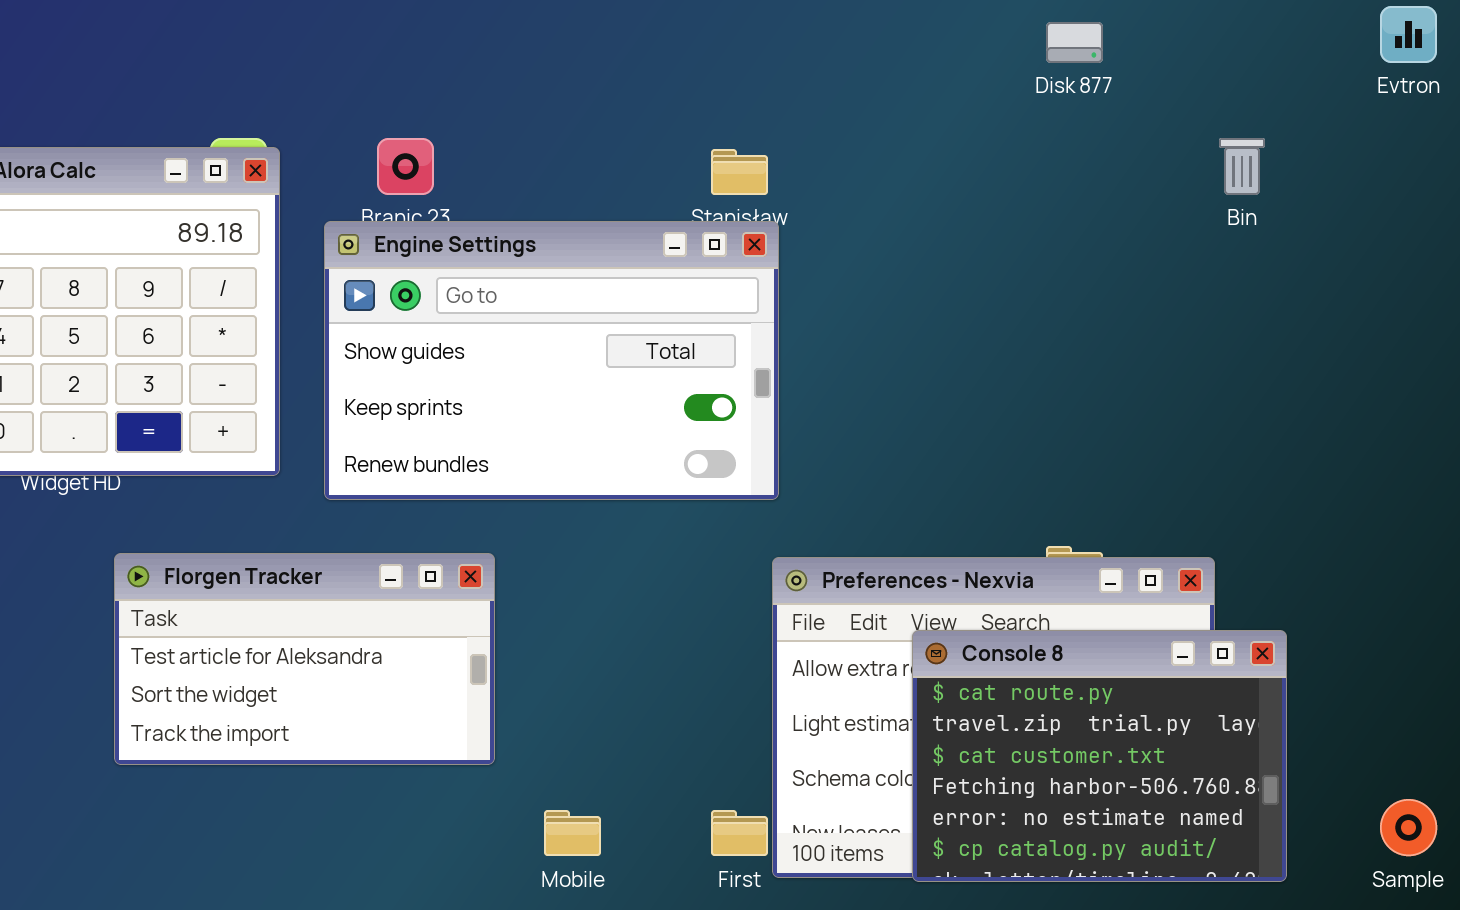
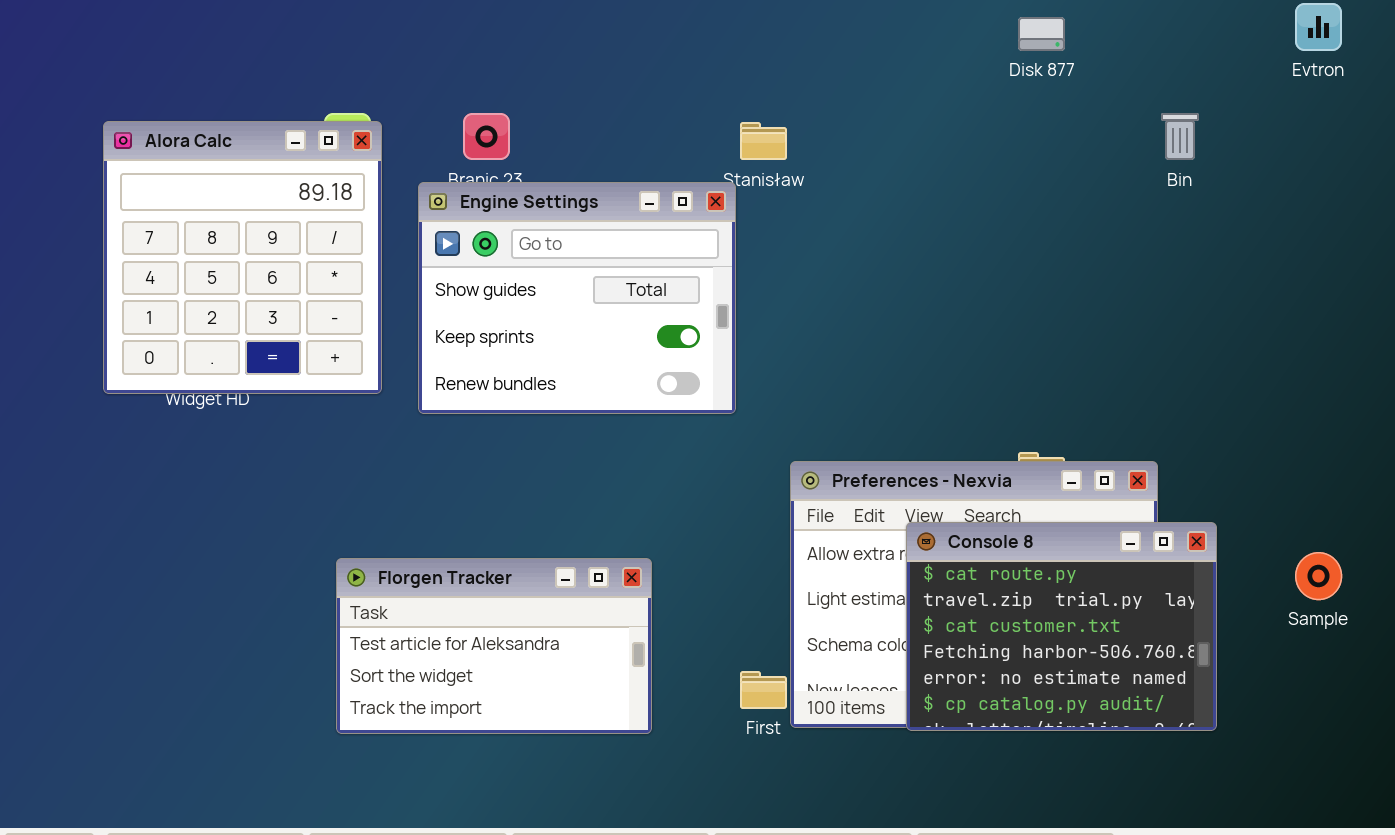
Engine Settings: [324,221,779,500] -> [418,182,736,414], resized
Florgen Tracker: [114,553,495,765] -> [336,558,652,734], moved
Sample: [1380,799,1437,856] -> [1295,552,1342,600], moved

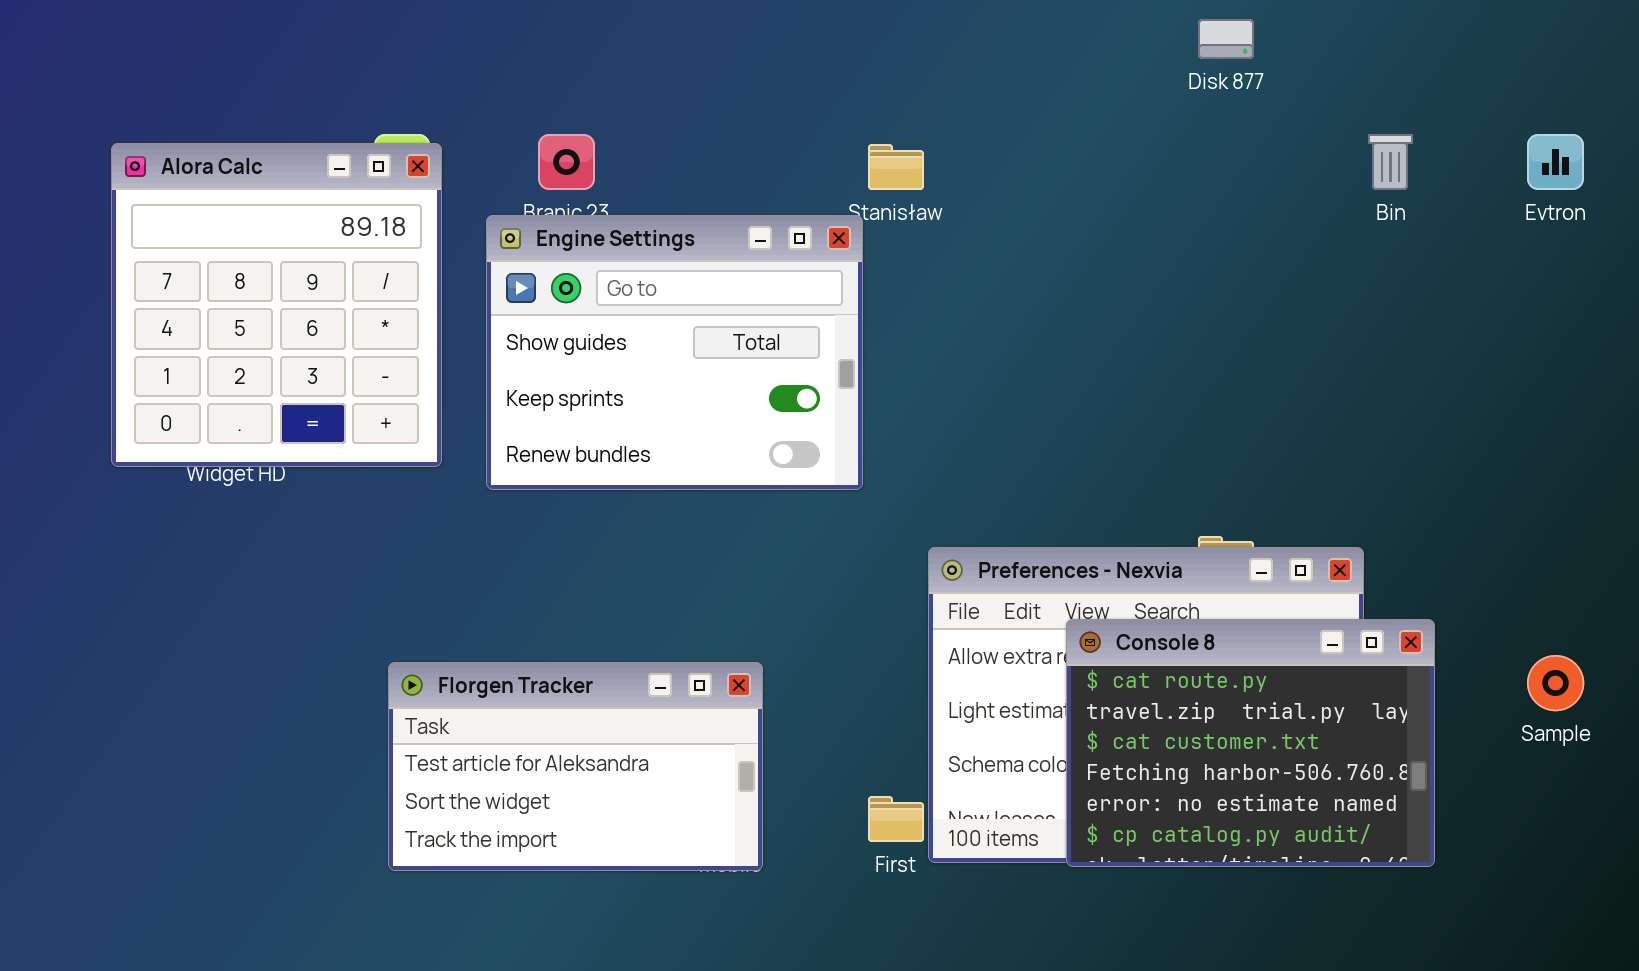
Evtron: [1295,3,1342,51] -> [1527,134,1584,190], moved

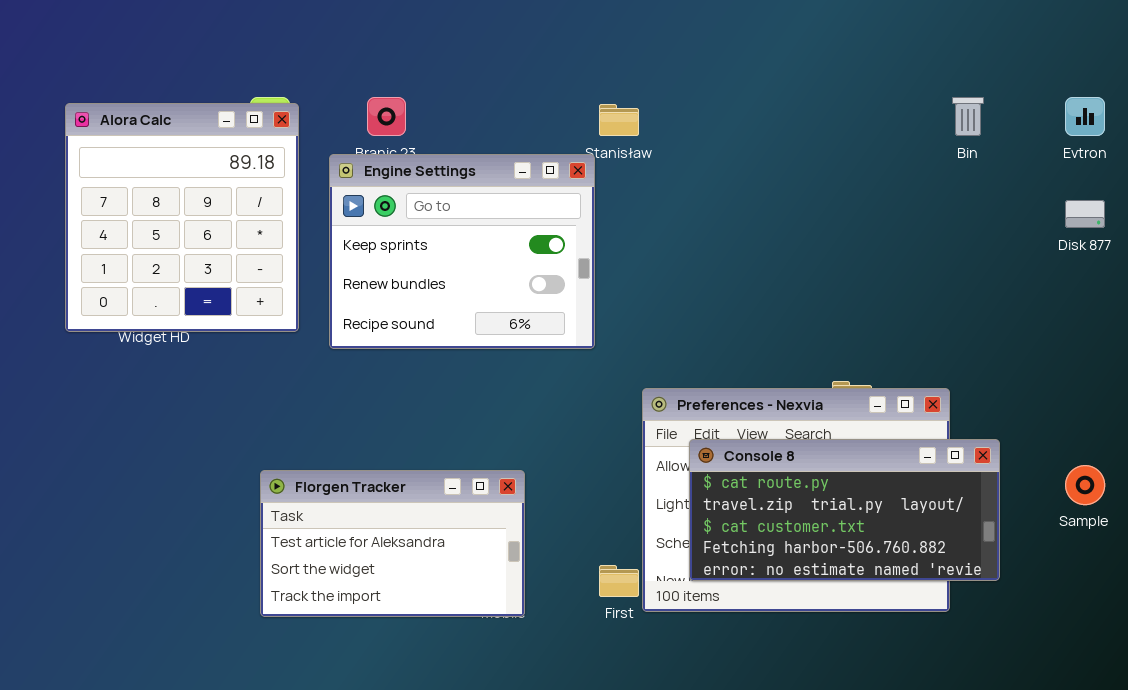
Disk 877: [1198,19,1254,59] -> [1065,200,1105,228], moved
Engine Settings: [486,215,863,490] -> [329,154,595,349], scrolled down 1 row
Console 8: [1066,619,1435,867] -> [689,439,1000,581], resized

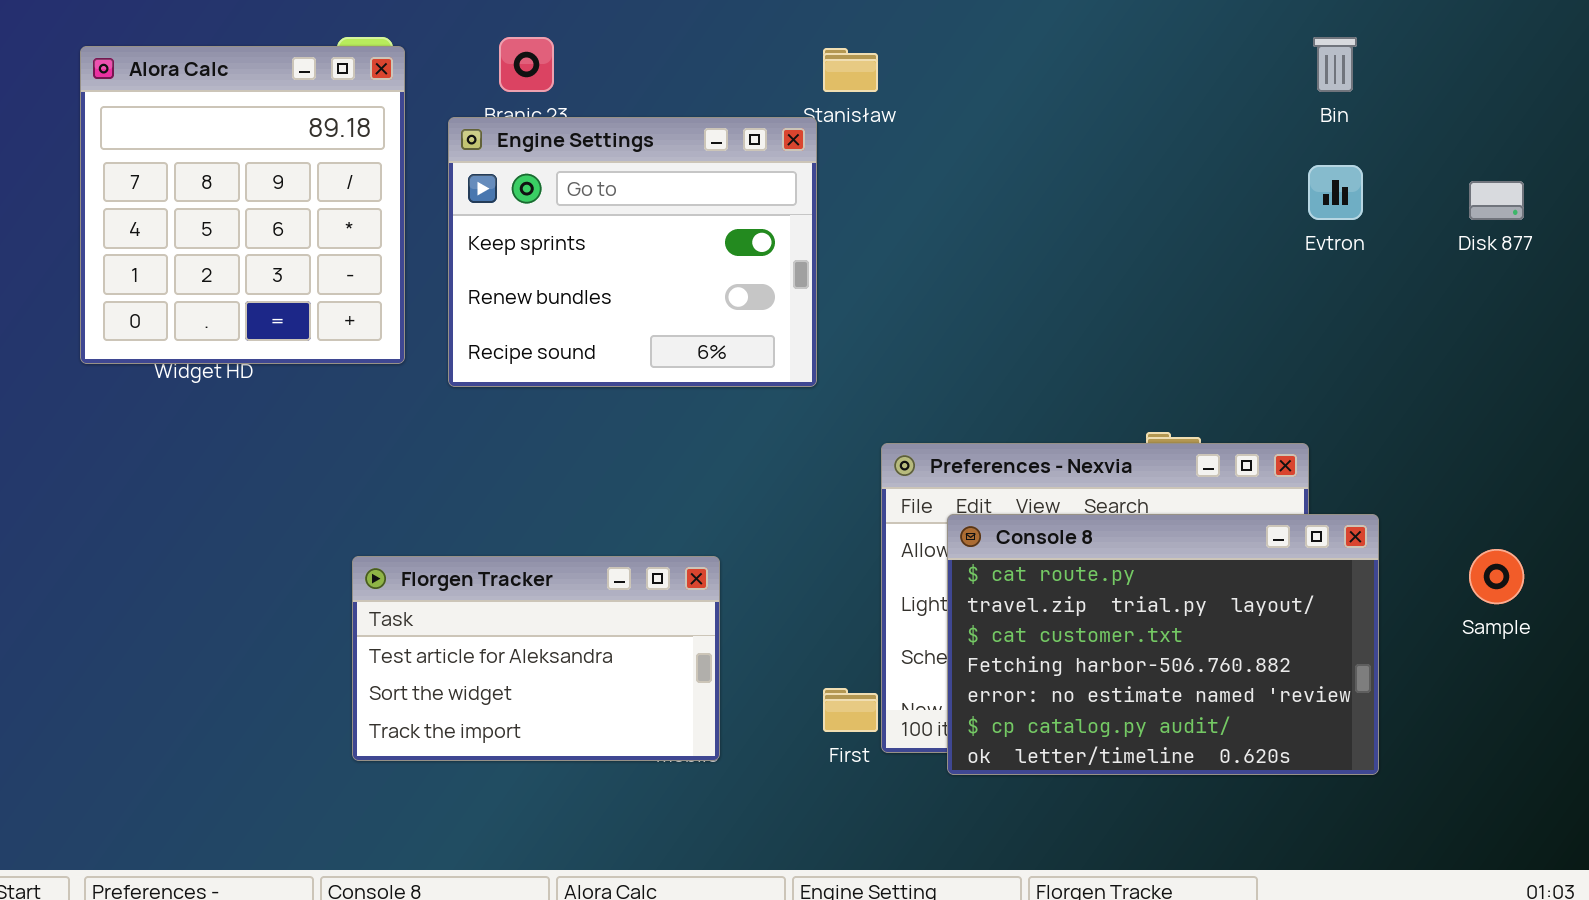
Evtron: [1065,97,1105,136] -> [1308,165,1363,220], moved
Console 8: [689,439,1000,581] -> [947,514,1379,775], resized

